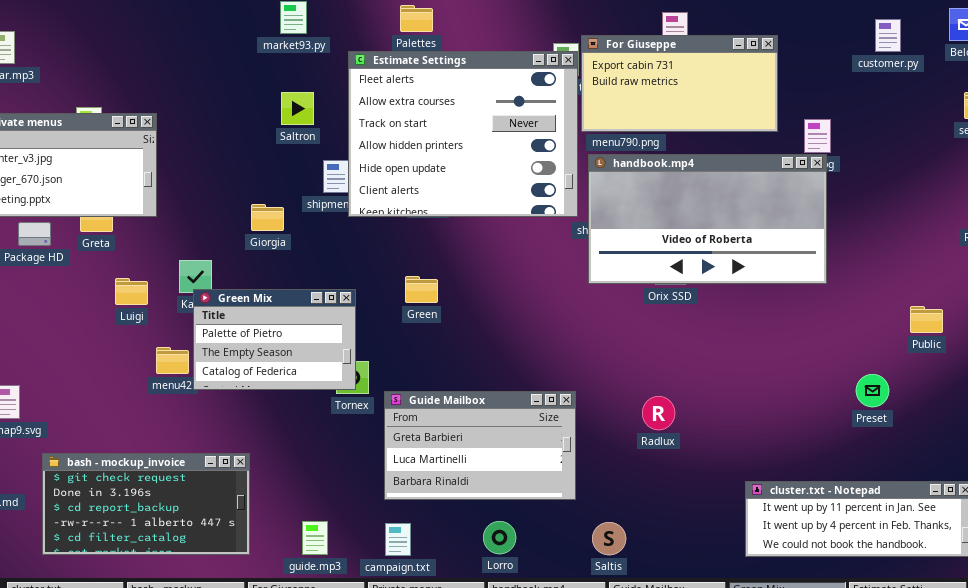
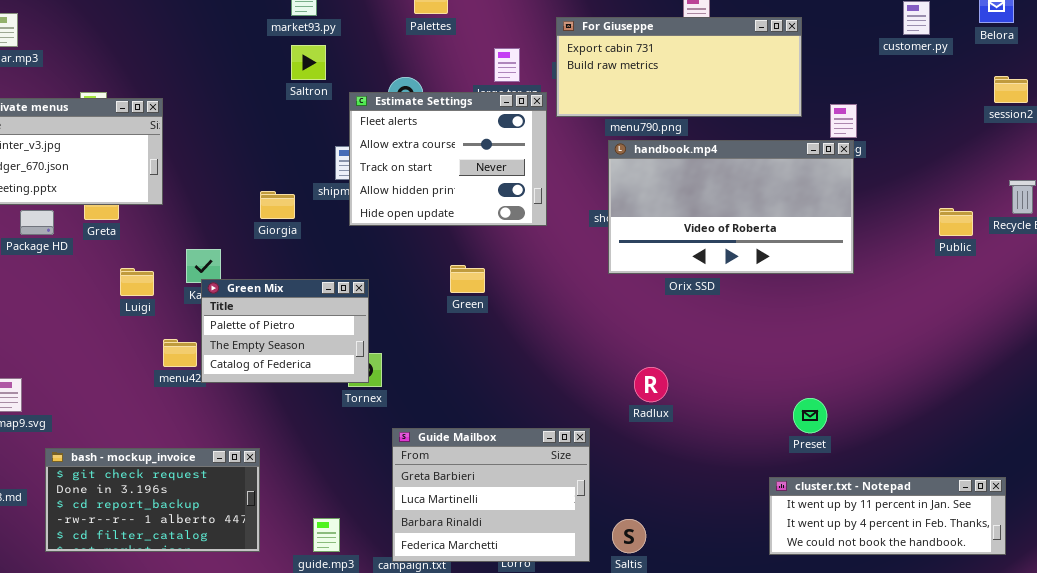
For Giuseppe: [581,35,778,132] -> [556,17,802,117], resized
Estimate Settings: [348,51,578,217] -> [349,92,547,226], moved, resized
Saltron: [281,92,314,125] -> [291,45,326,80], moved
Green: [405,276,438,303] -> [450,265,485,293], moved
Public: [910,306,943,333] -> [939,208,973,236], moved
Preset: [856,374,889,407] -> [793,398,827,433], moved
Guide Mailbox: [384,391,576,500] -> [392,428,590,562], moved, resized
Radlux: [642,396,675,430] -> [634,367,668,402], moved

